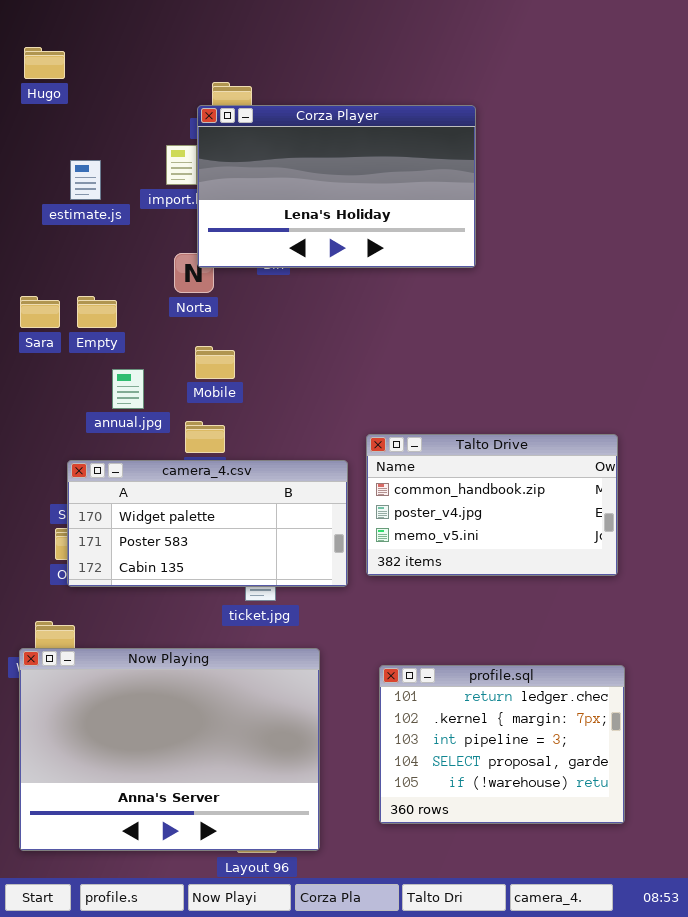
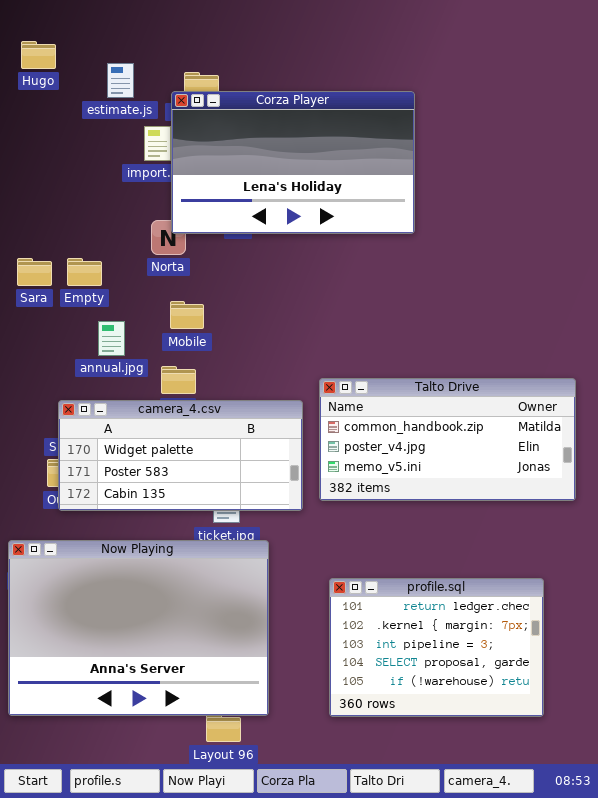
estimate.js: [70,160,101,200] -> [107,63,134,98], moved
Talto Drive: [366,434,618,576] -> [319,378,576,501], resized
Now Playing: [19,648,320,851] -> [8,540,269,716], moved

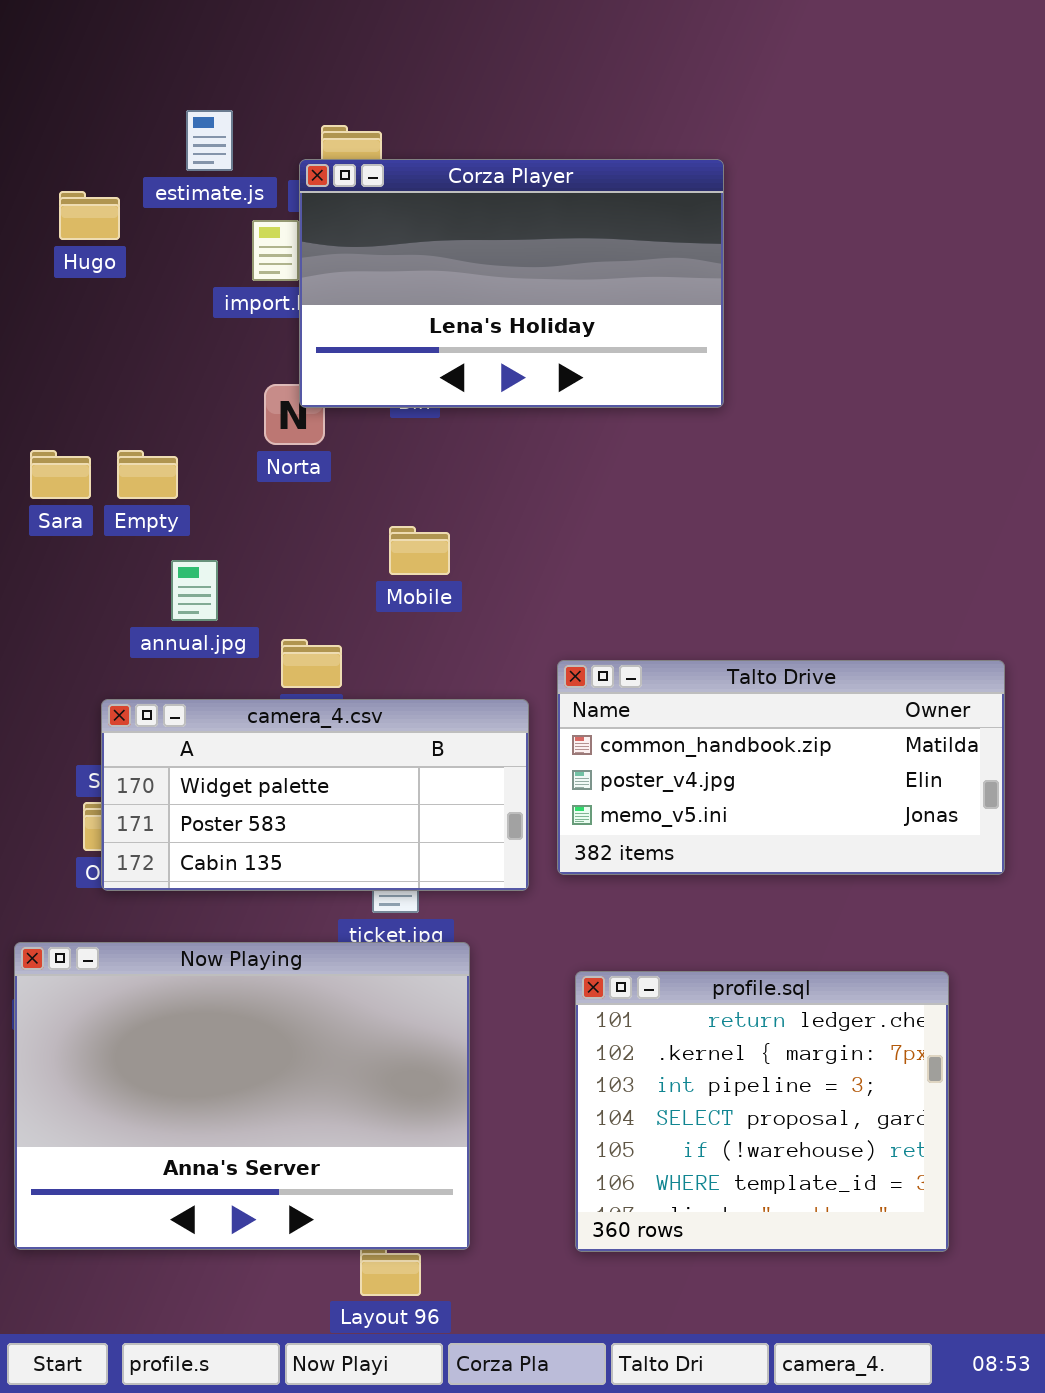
Hugo: [21,41,56,69] -> [59,191,120,240], moved
Mobile: [170,301,204,329] -> [389,526,450,575], moved
profile.sql: [329,578,544,717] -> [575,971,949,1252], resized

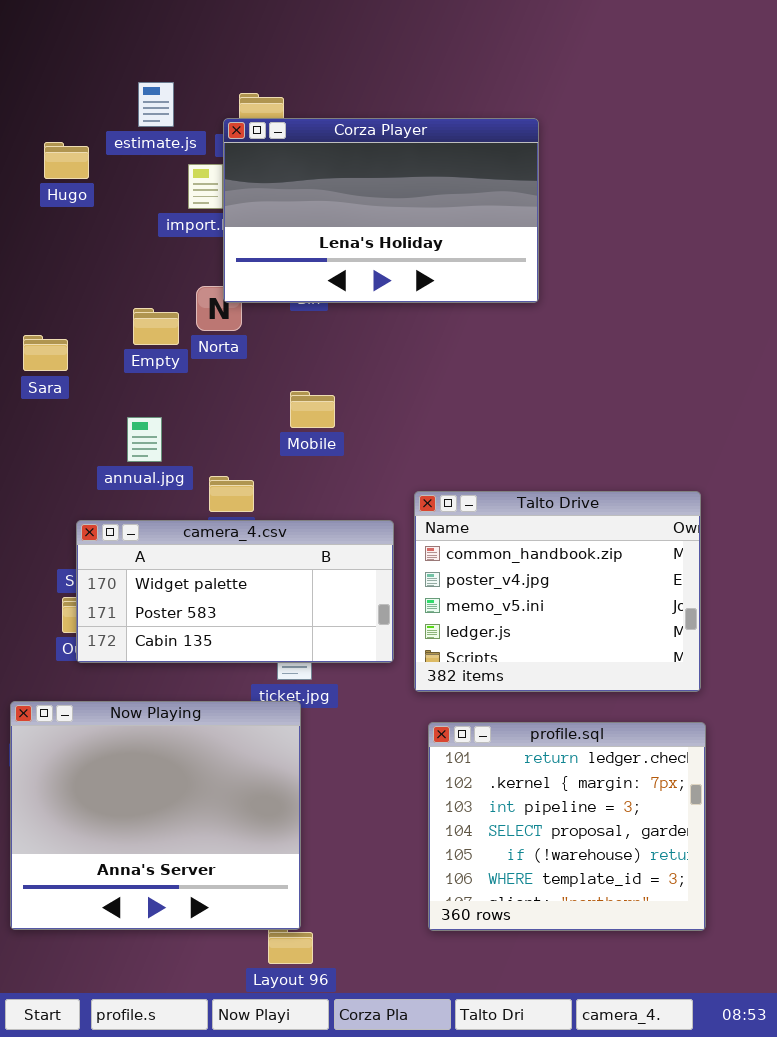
Empty: [117,450,178,499] -> [133,308,179,345], moved
Talto Drive: [557,660,1005,875] -> [414,491,701,692], resized
Now Playing: [14,942,470,1250] -> [10,701,301,930], resized

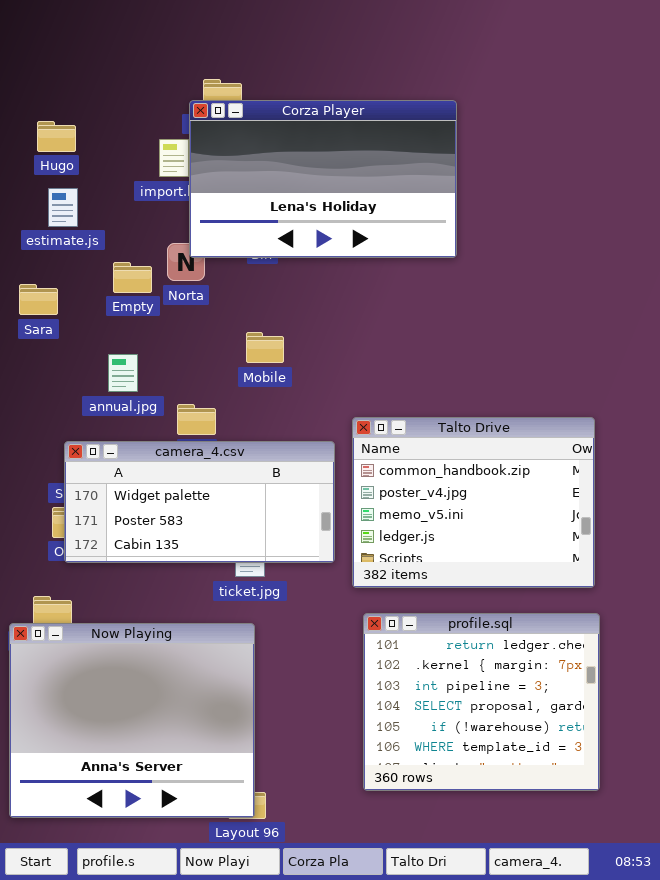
estimate.js: [138,82,174,127] -> [48,188,78,227], moved
Now Playing: [10,701,301,930] -> [9,623,255,818], moved

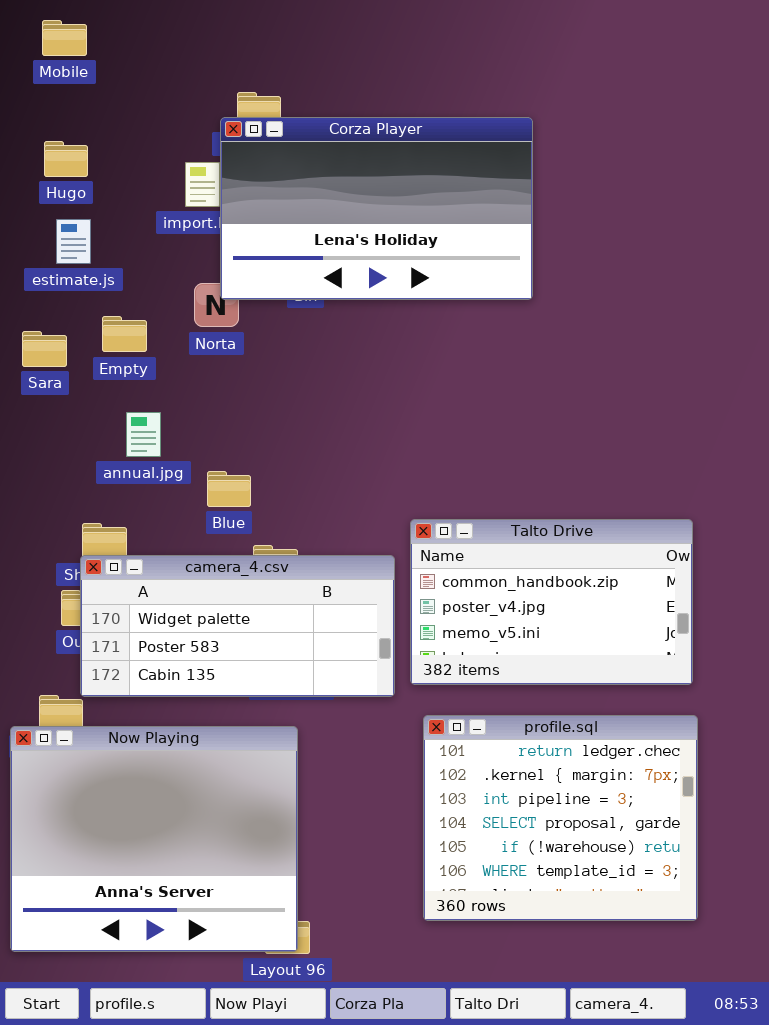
Empty: [113,262,152,293] -> [102,316,147,352], moved
Mobile: [246,332,284,363] -> [42,20,87,56], moved
Talto Drive: [352,417,595,588] -> [410,519,693,685], resized
camera_4.csv: [64,441,335,563] -> [80,555,395,697], moved

